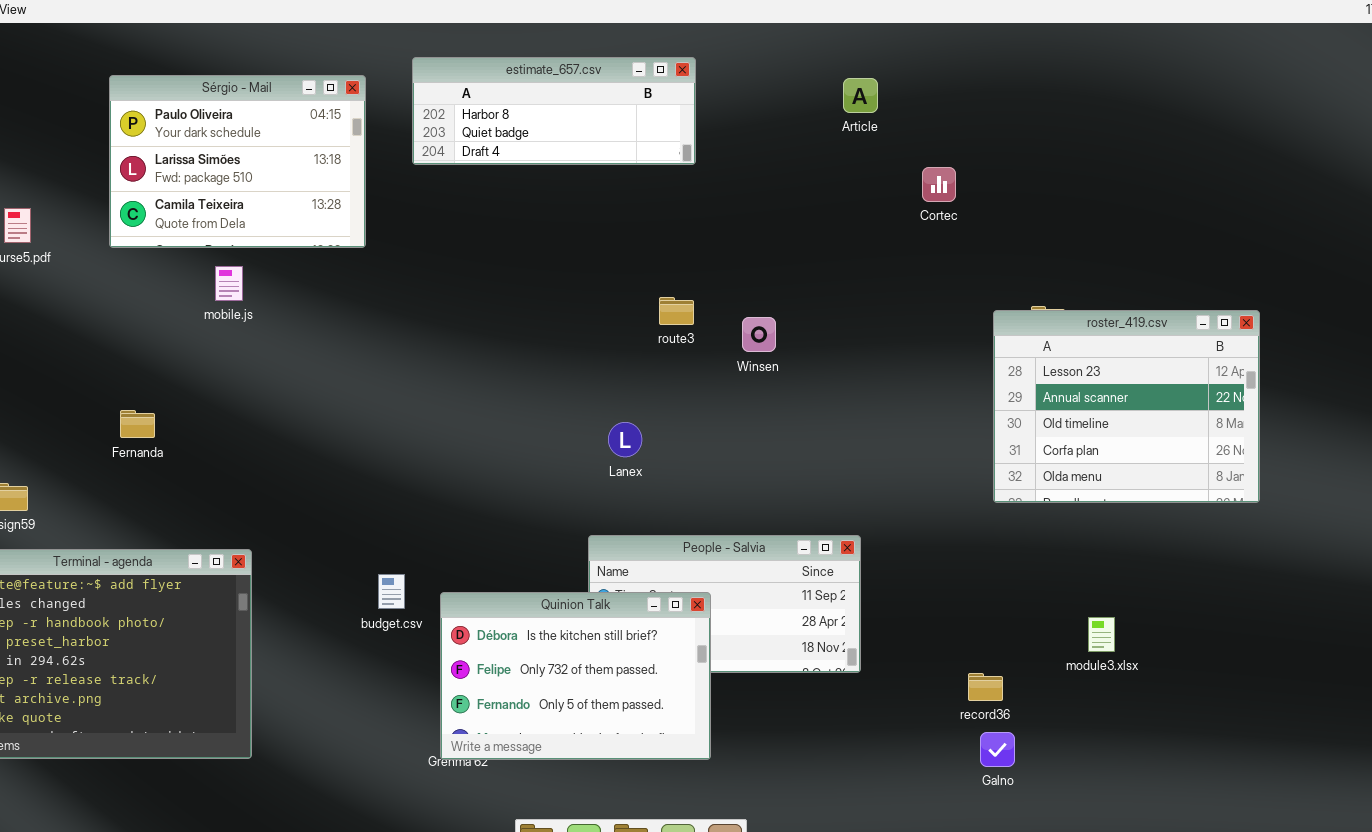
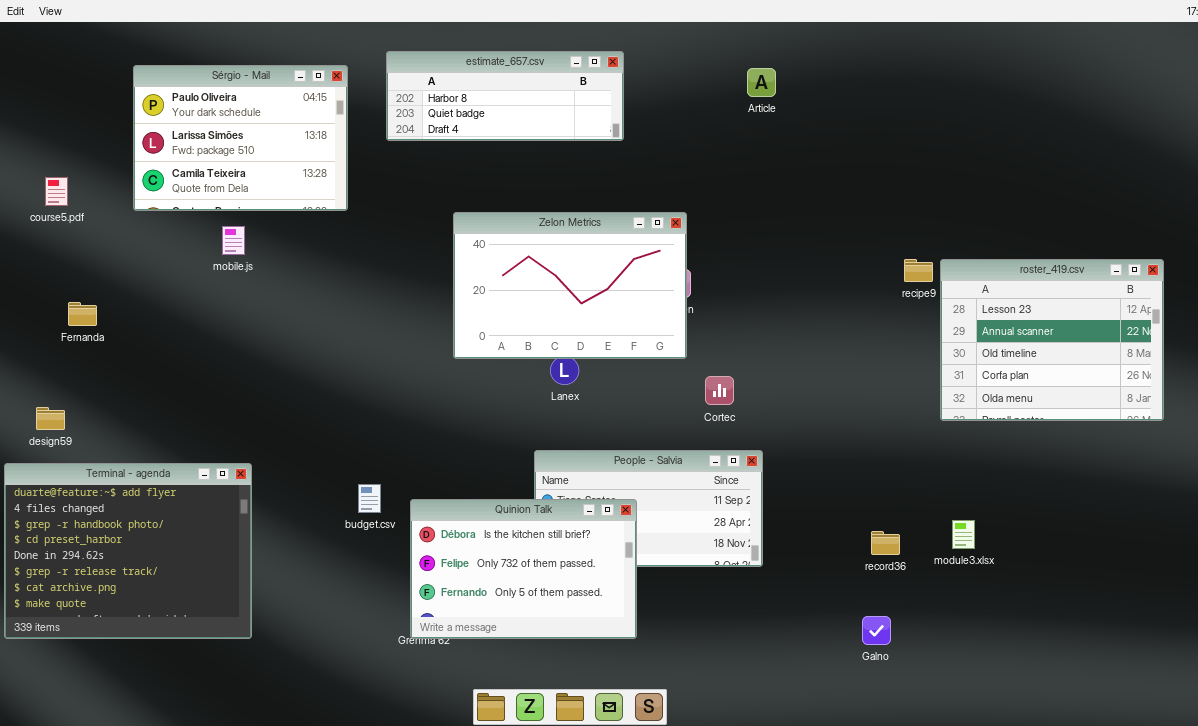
Cortec: [922,167,956,202] -> [705,376,734,405], moved
Zelon Metrics: none -> [453,212,687,359], opened
roster_419.csv: [993,310,1260,503] -> [940,259,1164,421], moved
Fernanda: [120,410,155,438] -> [68,302,97,326], moved
record36: [968,673,1003,701] -> [871,531,900,555], moved

